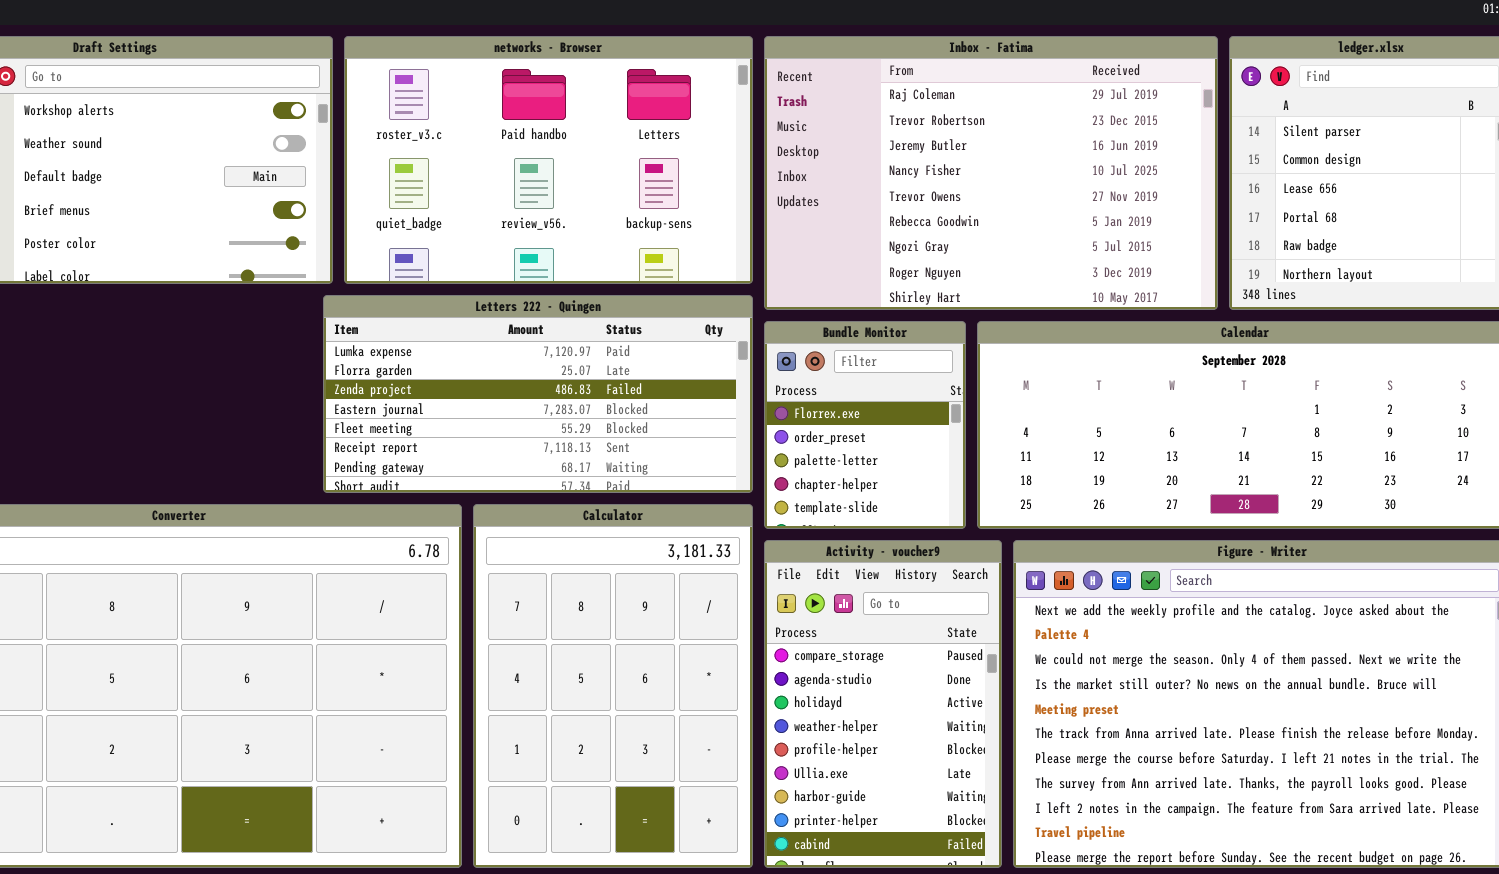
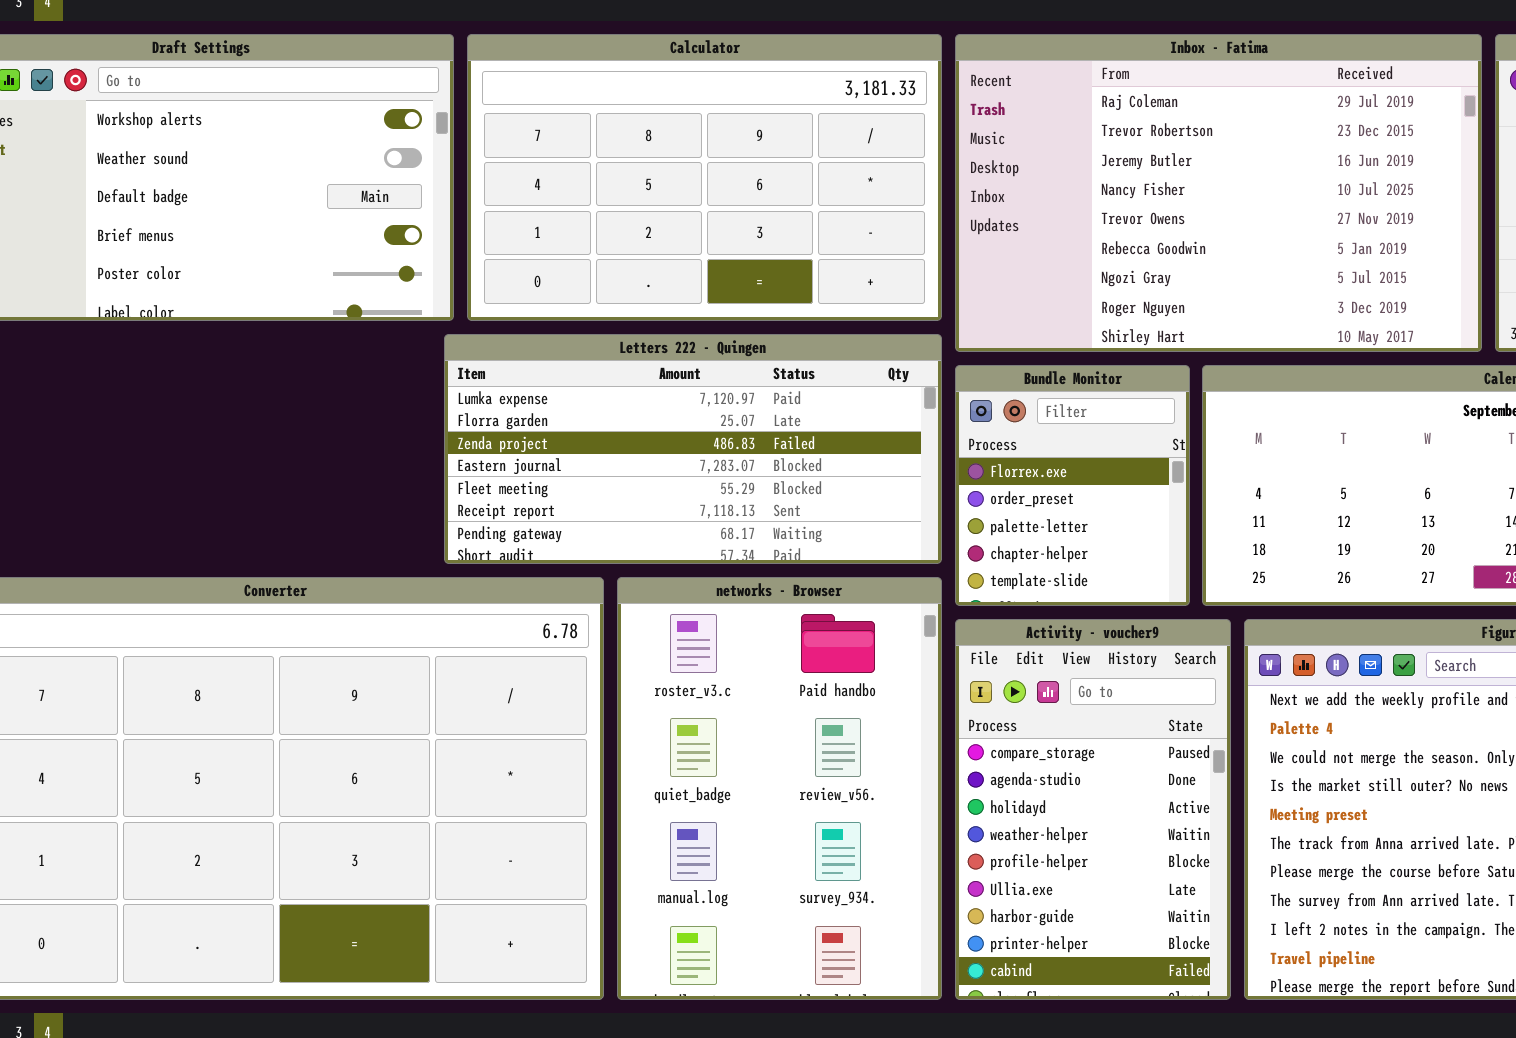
networks - Browser: [344,36,753,284] -> [617,577,942,1000], moved, resized
Calculator: [473,504,753,868] -> [467,34,942,321], moved, resized

